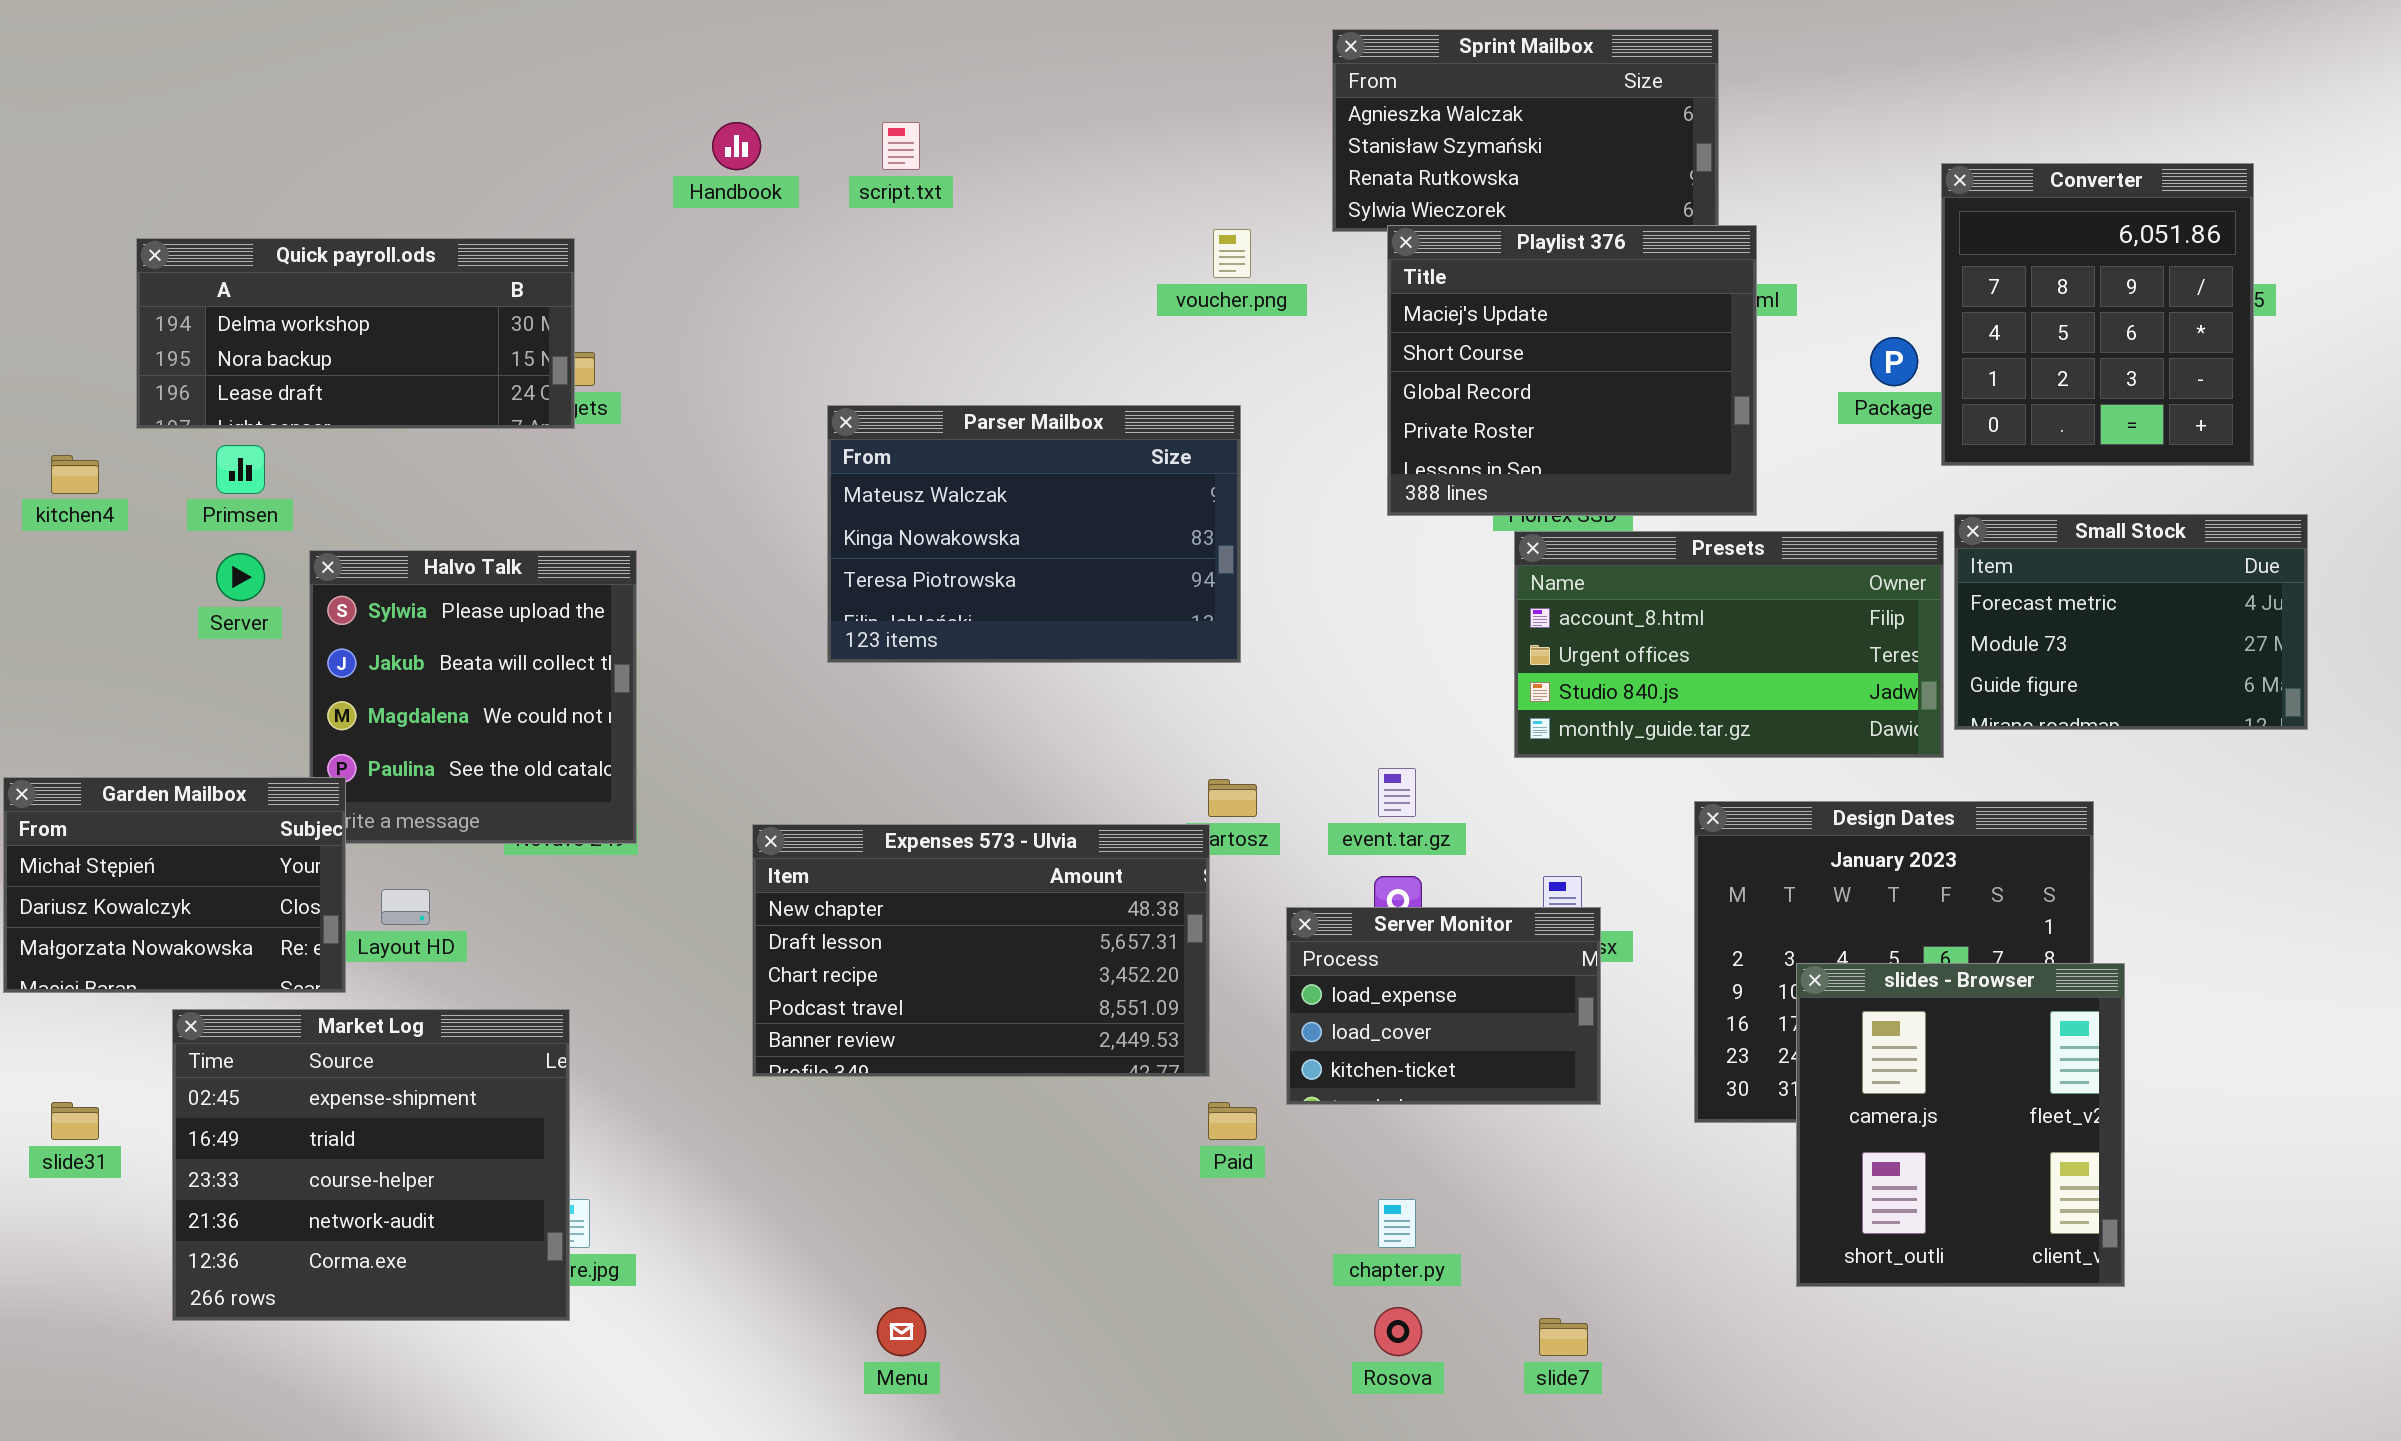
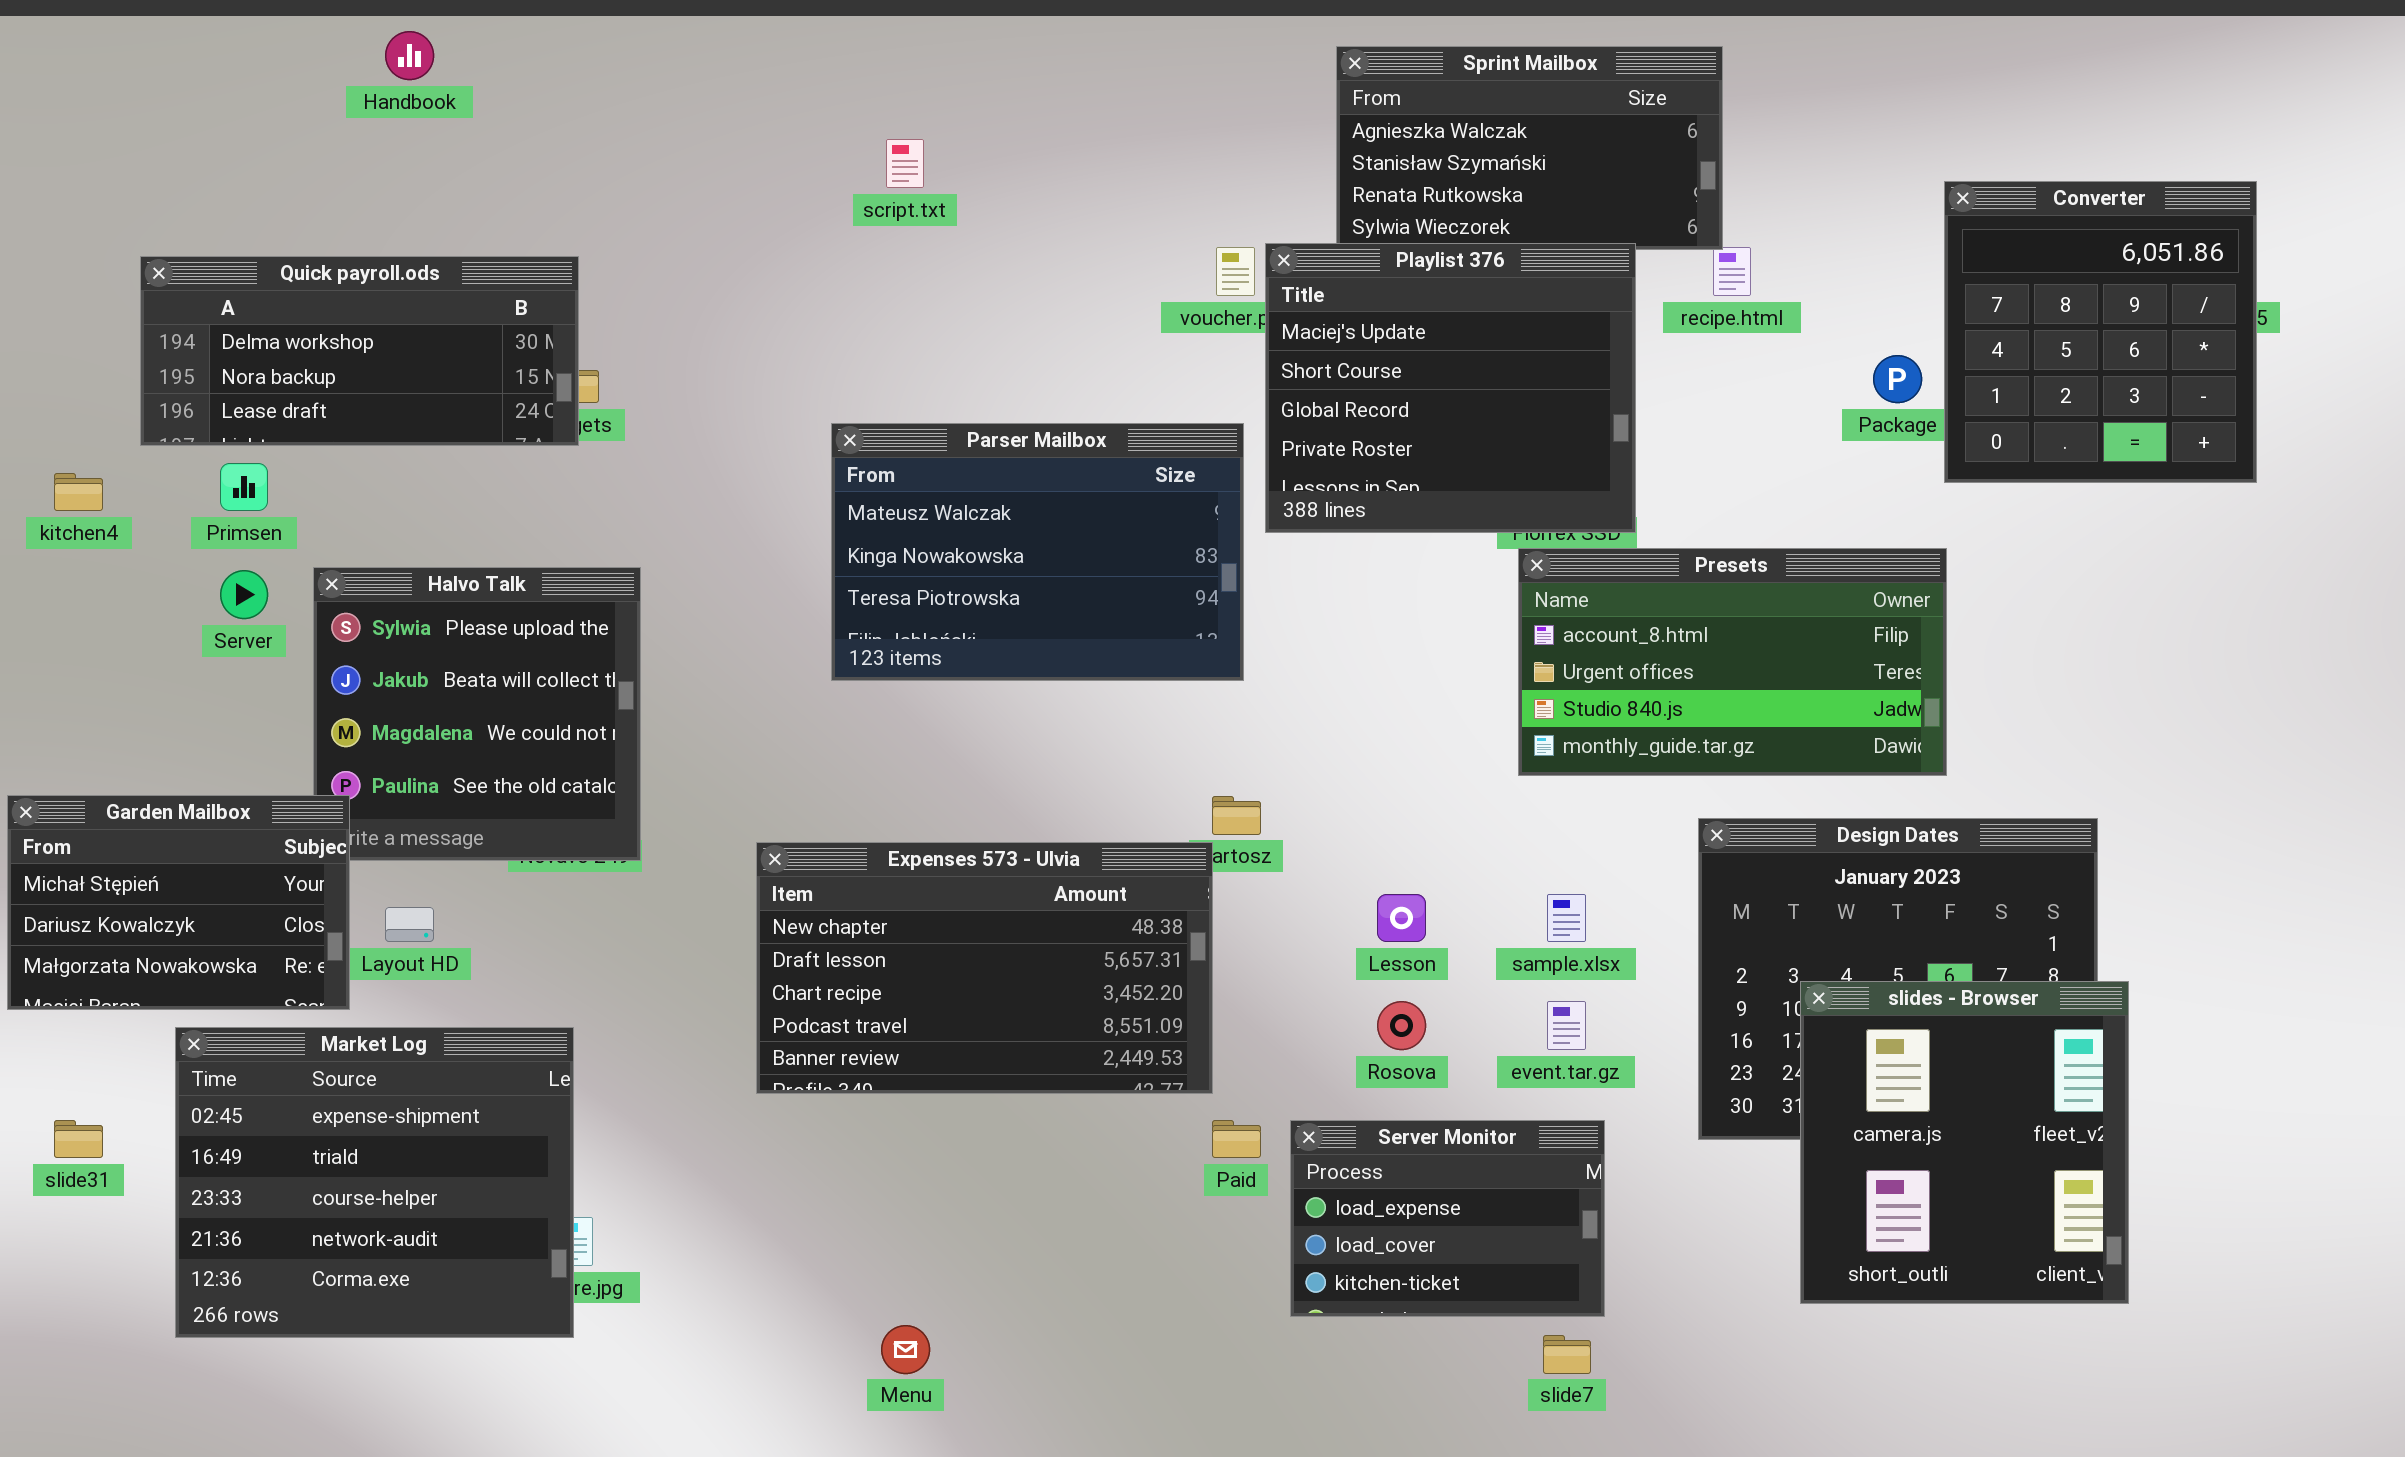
Handbook: [712,122,761,170] -> [385,31,434,80], moved
Playlist 376: [1387,225,1757,516] -> [1265,243,1636,533], moved
Small Stock: [1954,514,2308,730] -> none, closed
event.tar.gz: [1378,768,1416,817] -> [1547,1001,1586,1050], moved
Server Monitor: [1286,907,1601,1105] -> [1290,1120,1605,1317], moved
Rosova: [1374,1307,1422,1356] -> [1377,1001,1426,1050], moved

